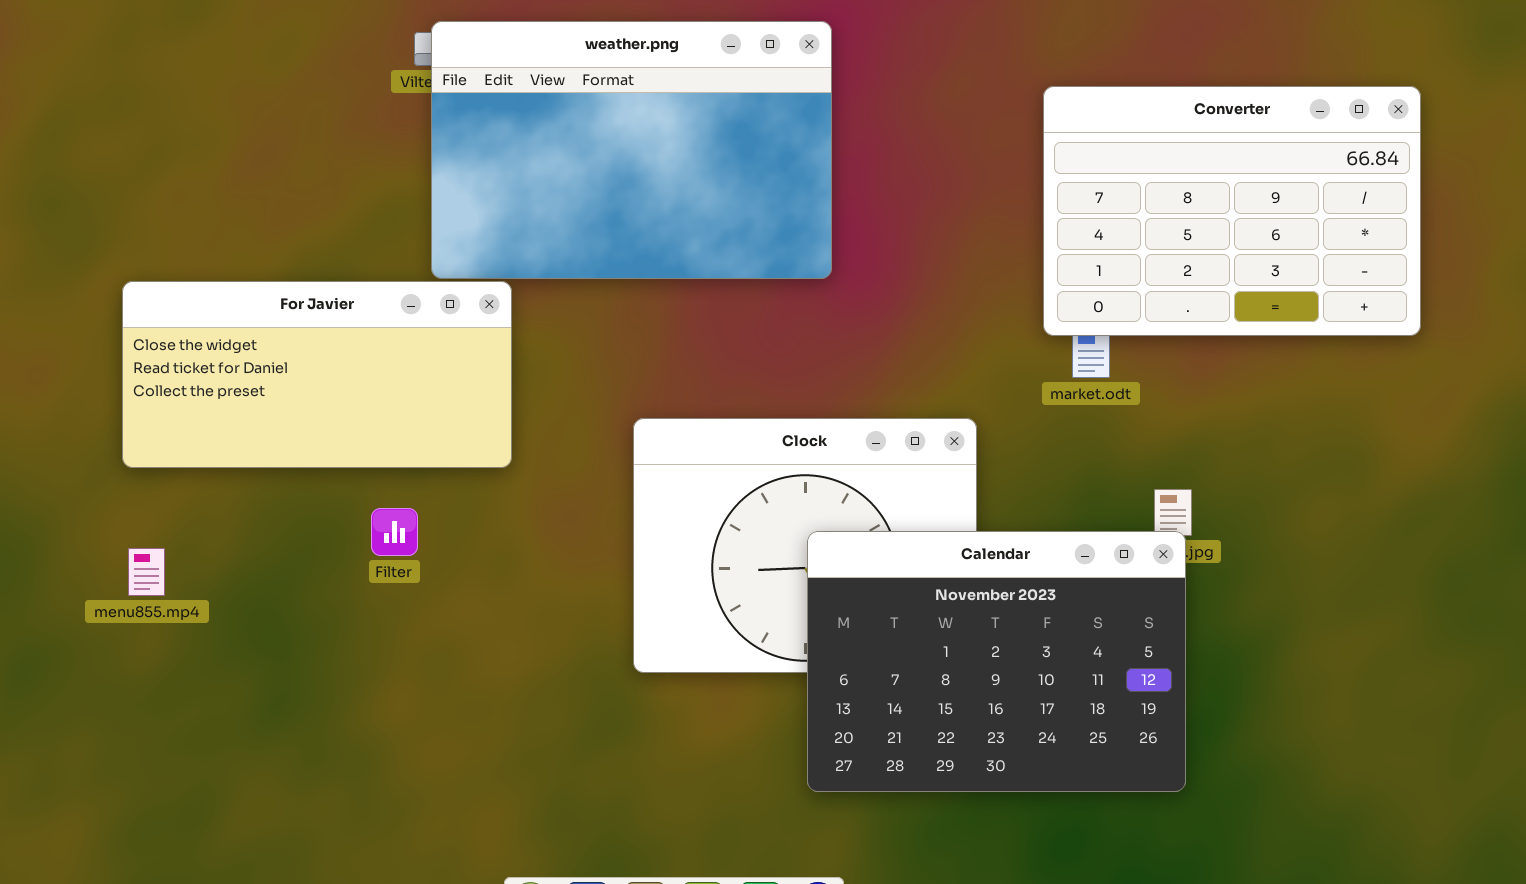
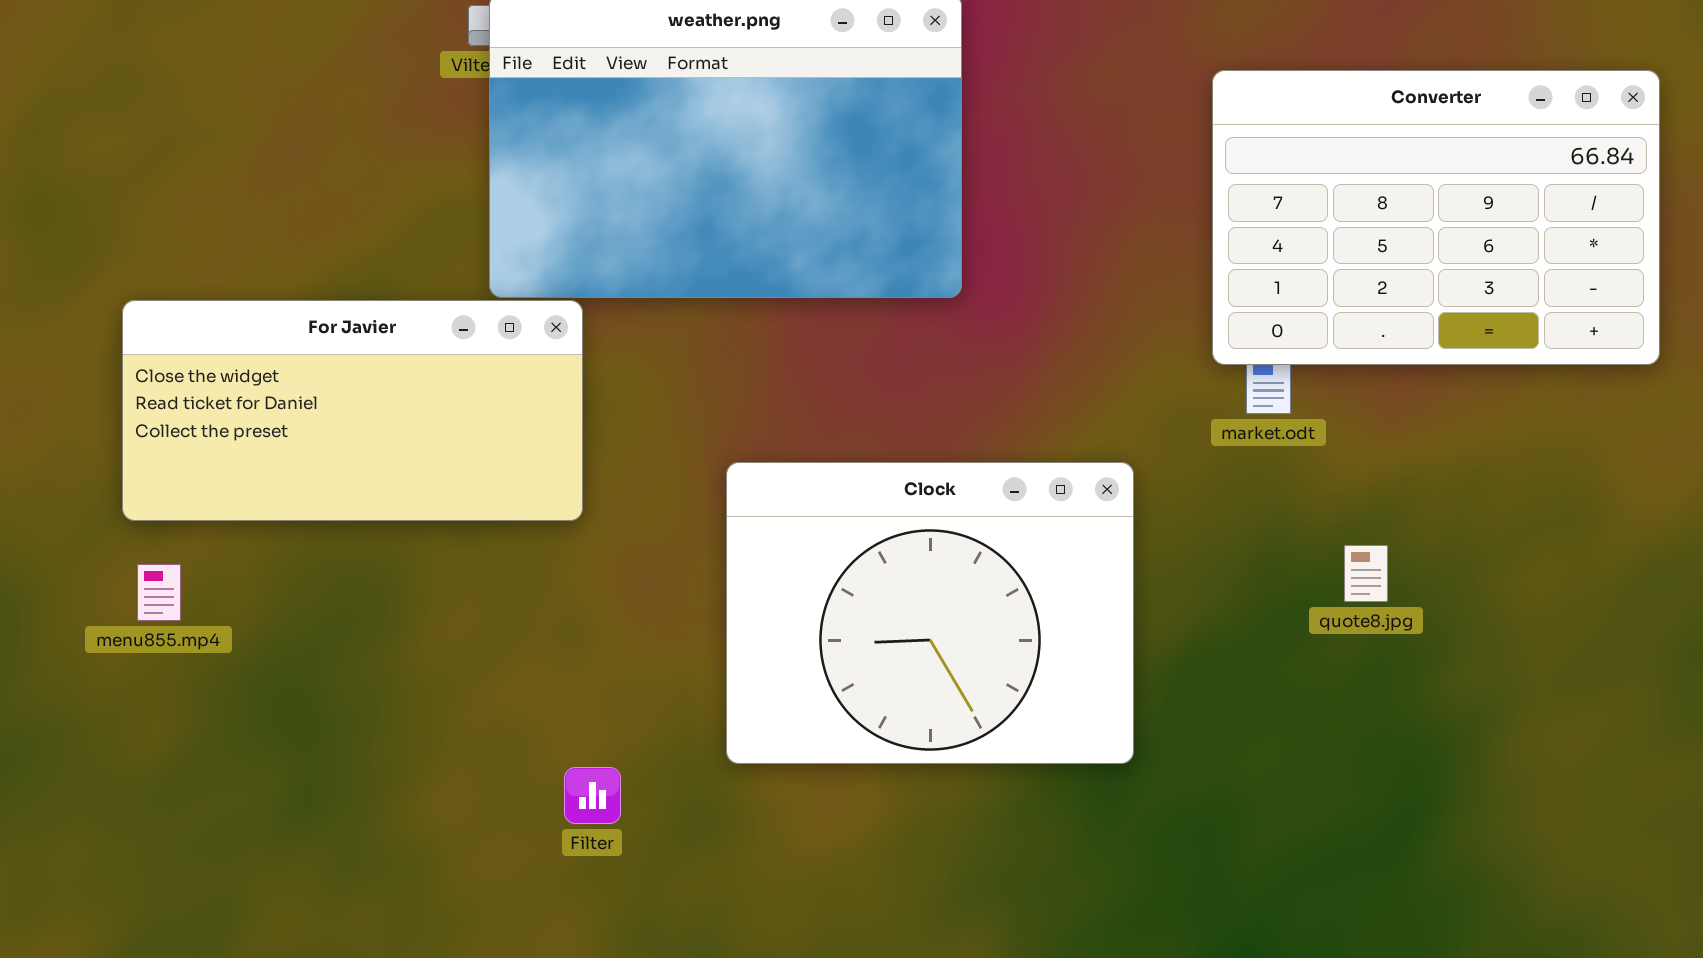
Filter: [371,508,418,556] -> [564,767,621,824], moved
Calendar: [807,531,1186,792] -> none, closed
menu855.mp4: [128,548,165,596] -> [137,564,181,621], moved

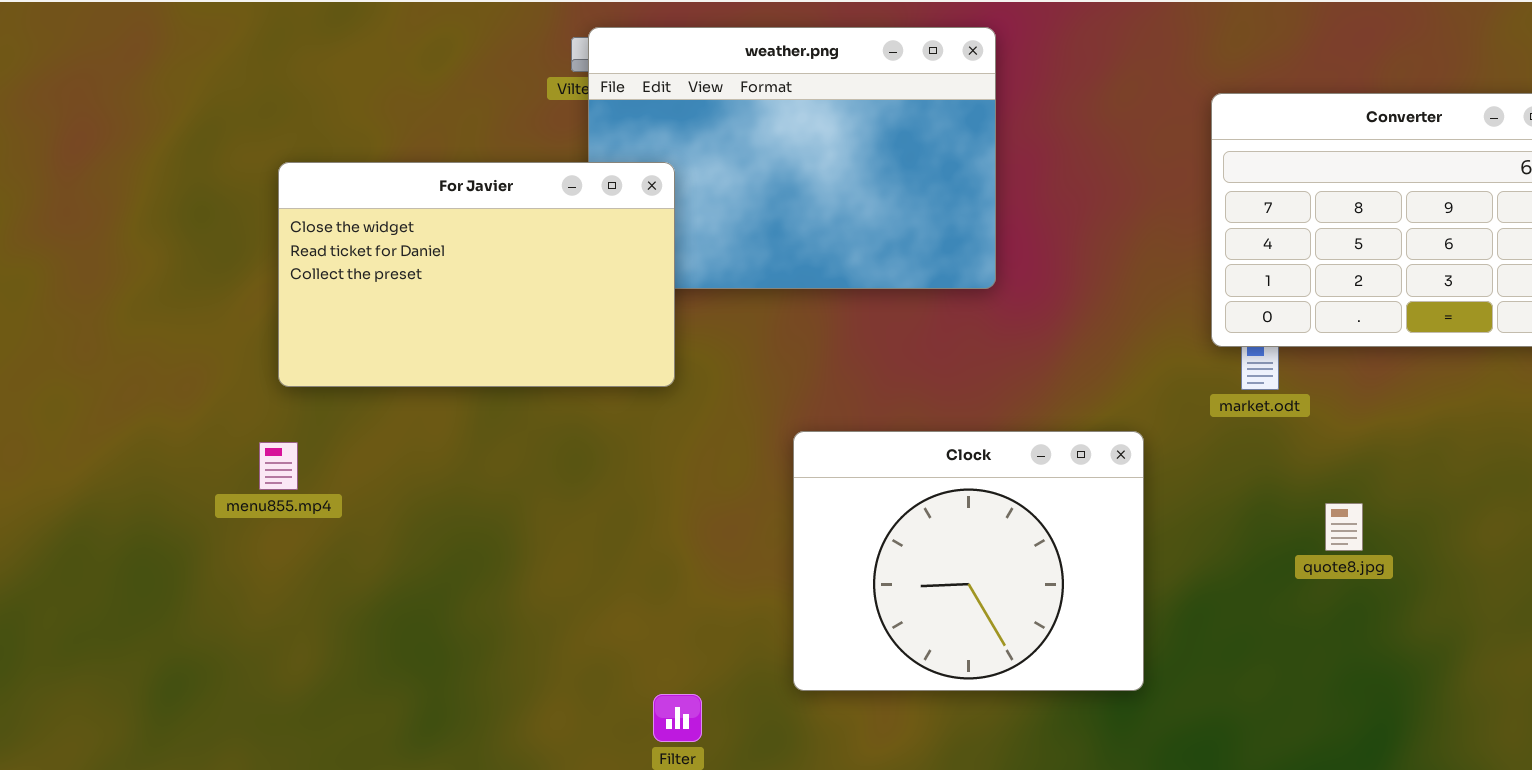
For Javier: [122,300,583,521] -> [278,162,675,387], moved, resized
menu855.mp4: [137,564,181,621] -> [259,442,298,490], moved

